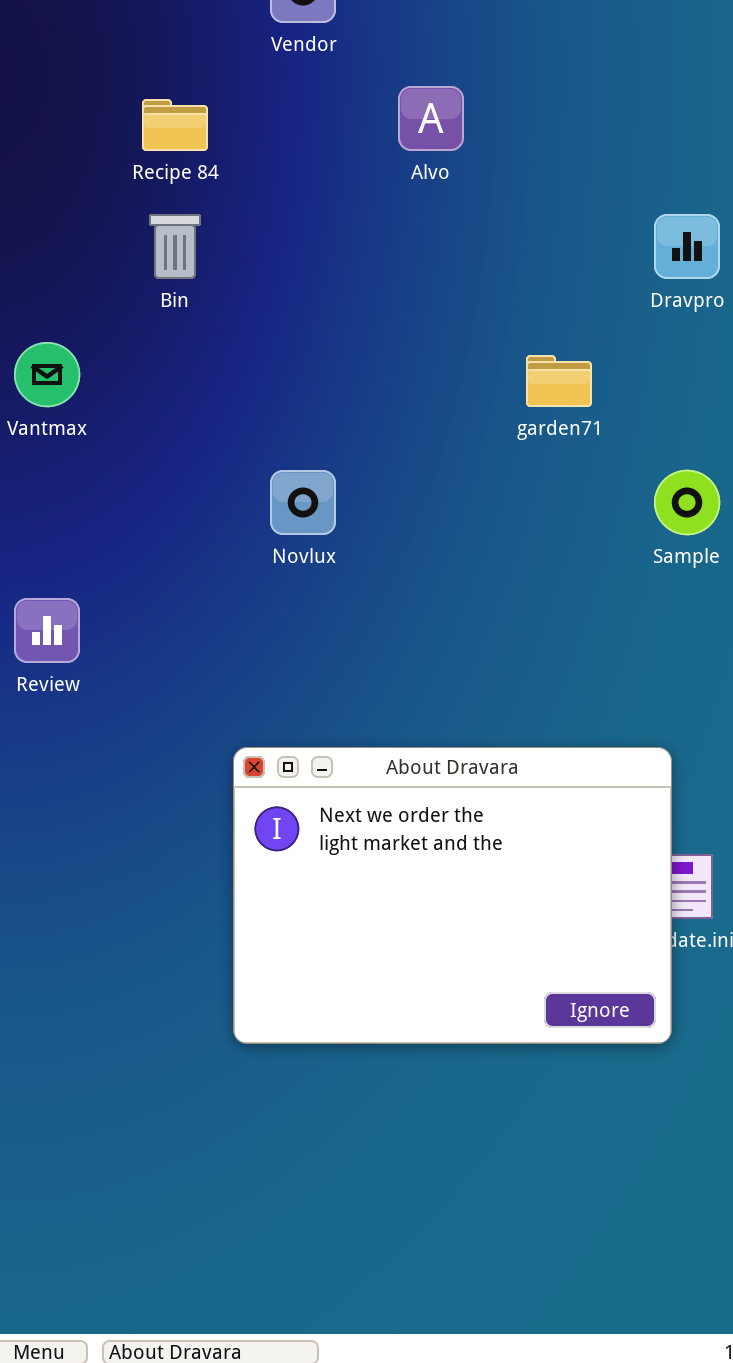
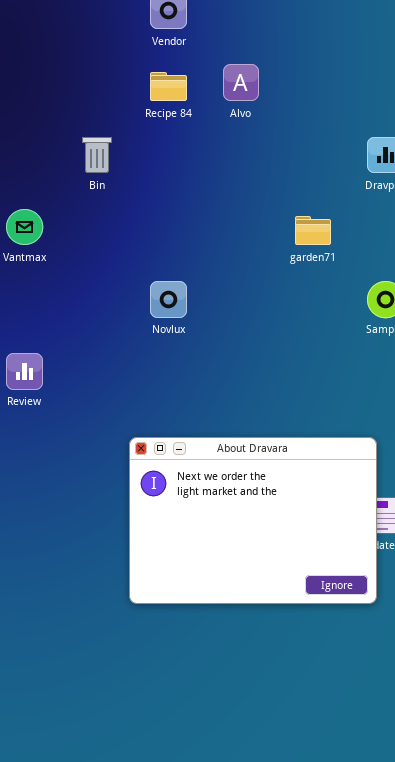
Recipe 84: [142,99,208,151] -> [150,72,187,101], moved

